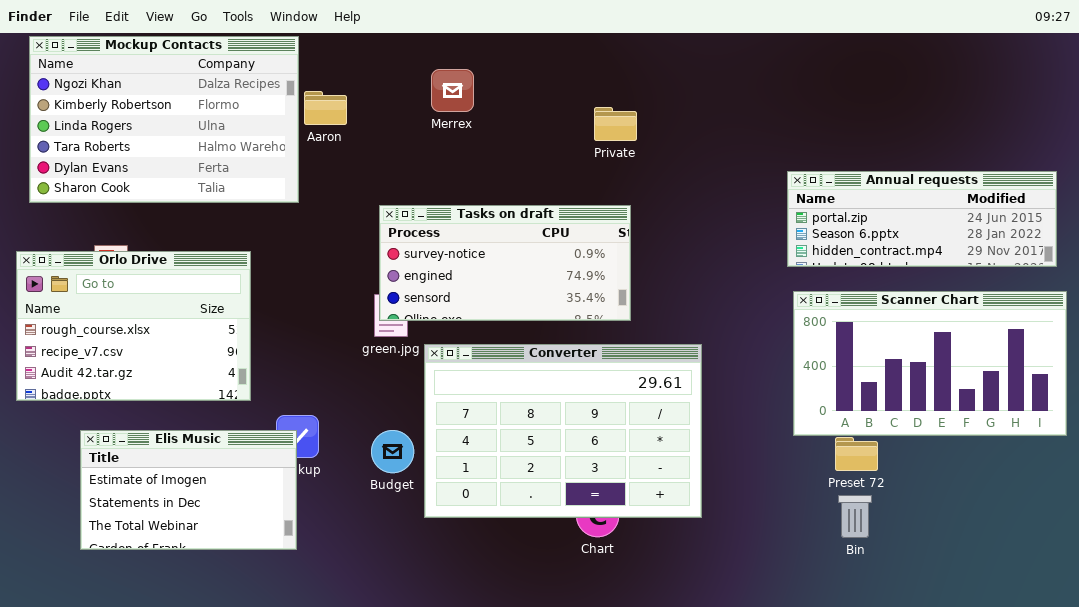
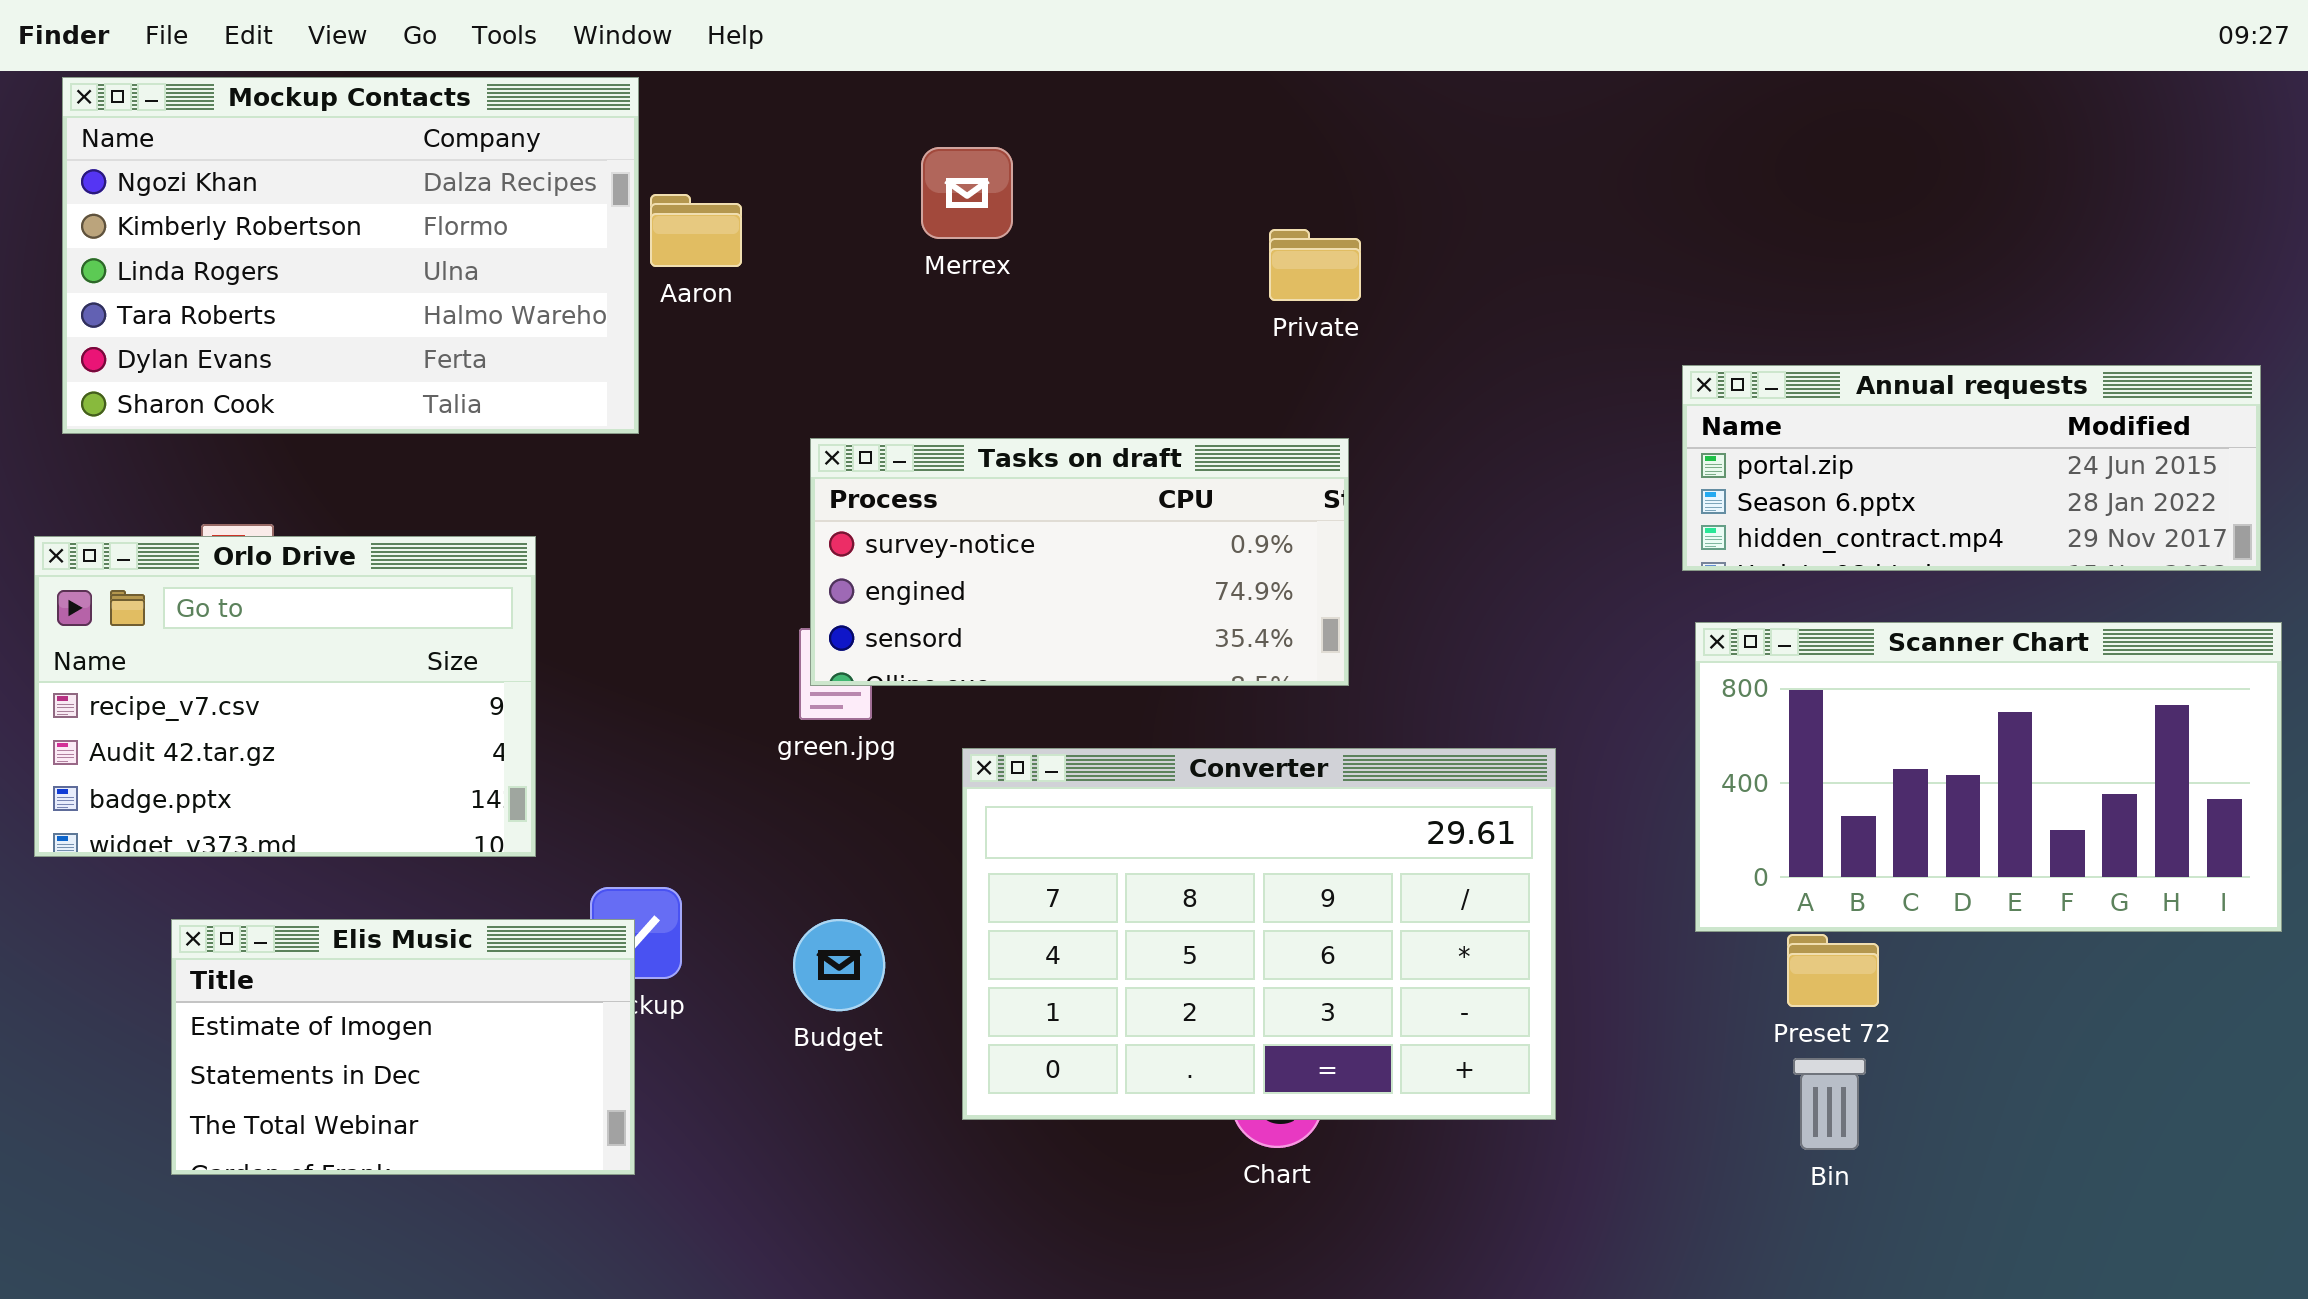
Orlo Drive: [16,251,251,401] -> [34,536,536,857], scrolled down 1 row
Converter: [424,344,702,518] -> [962,748,1556,1120], moved

